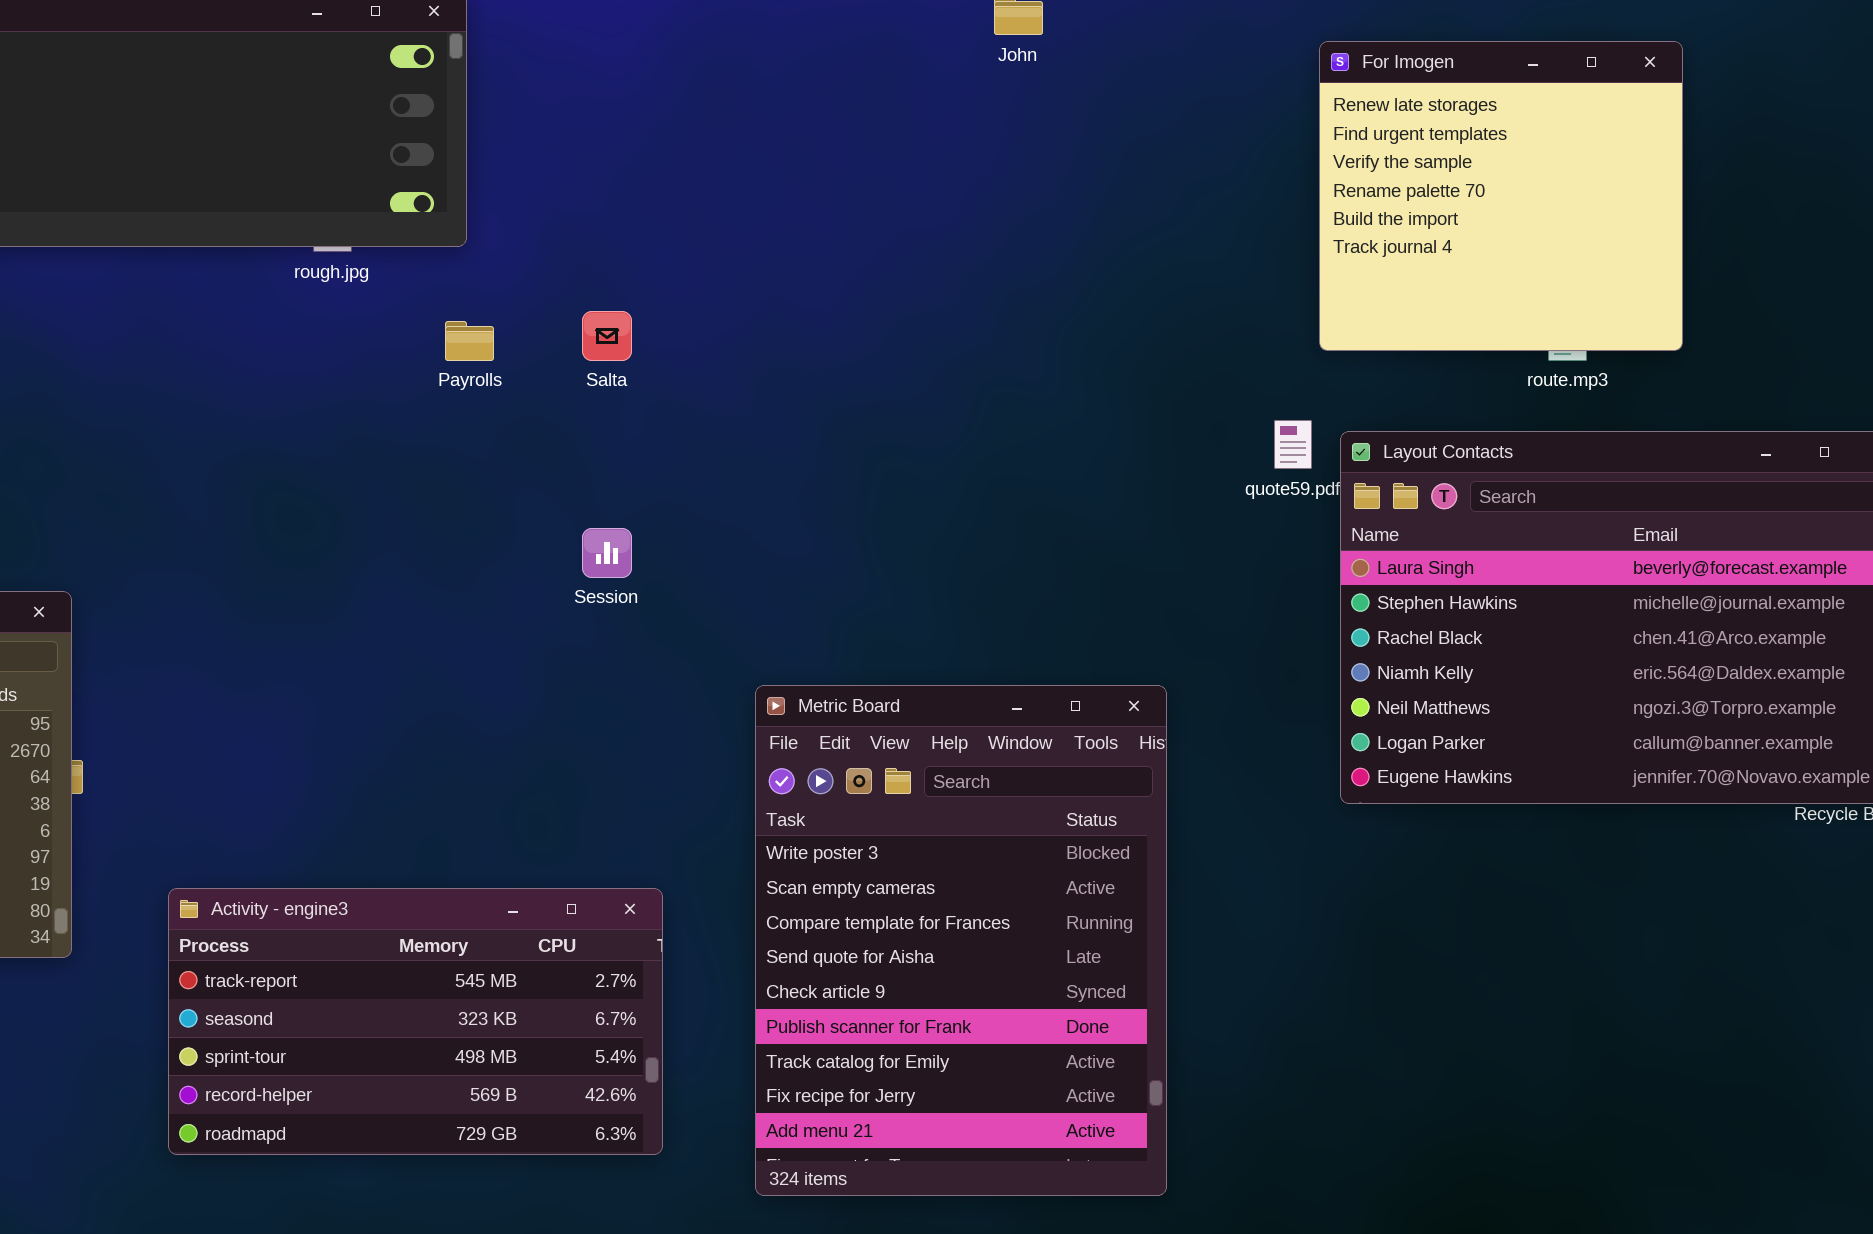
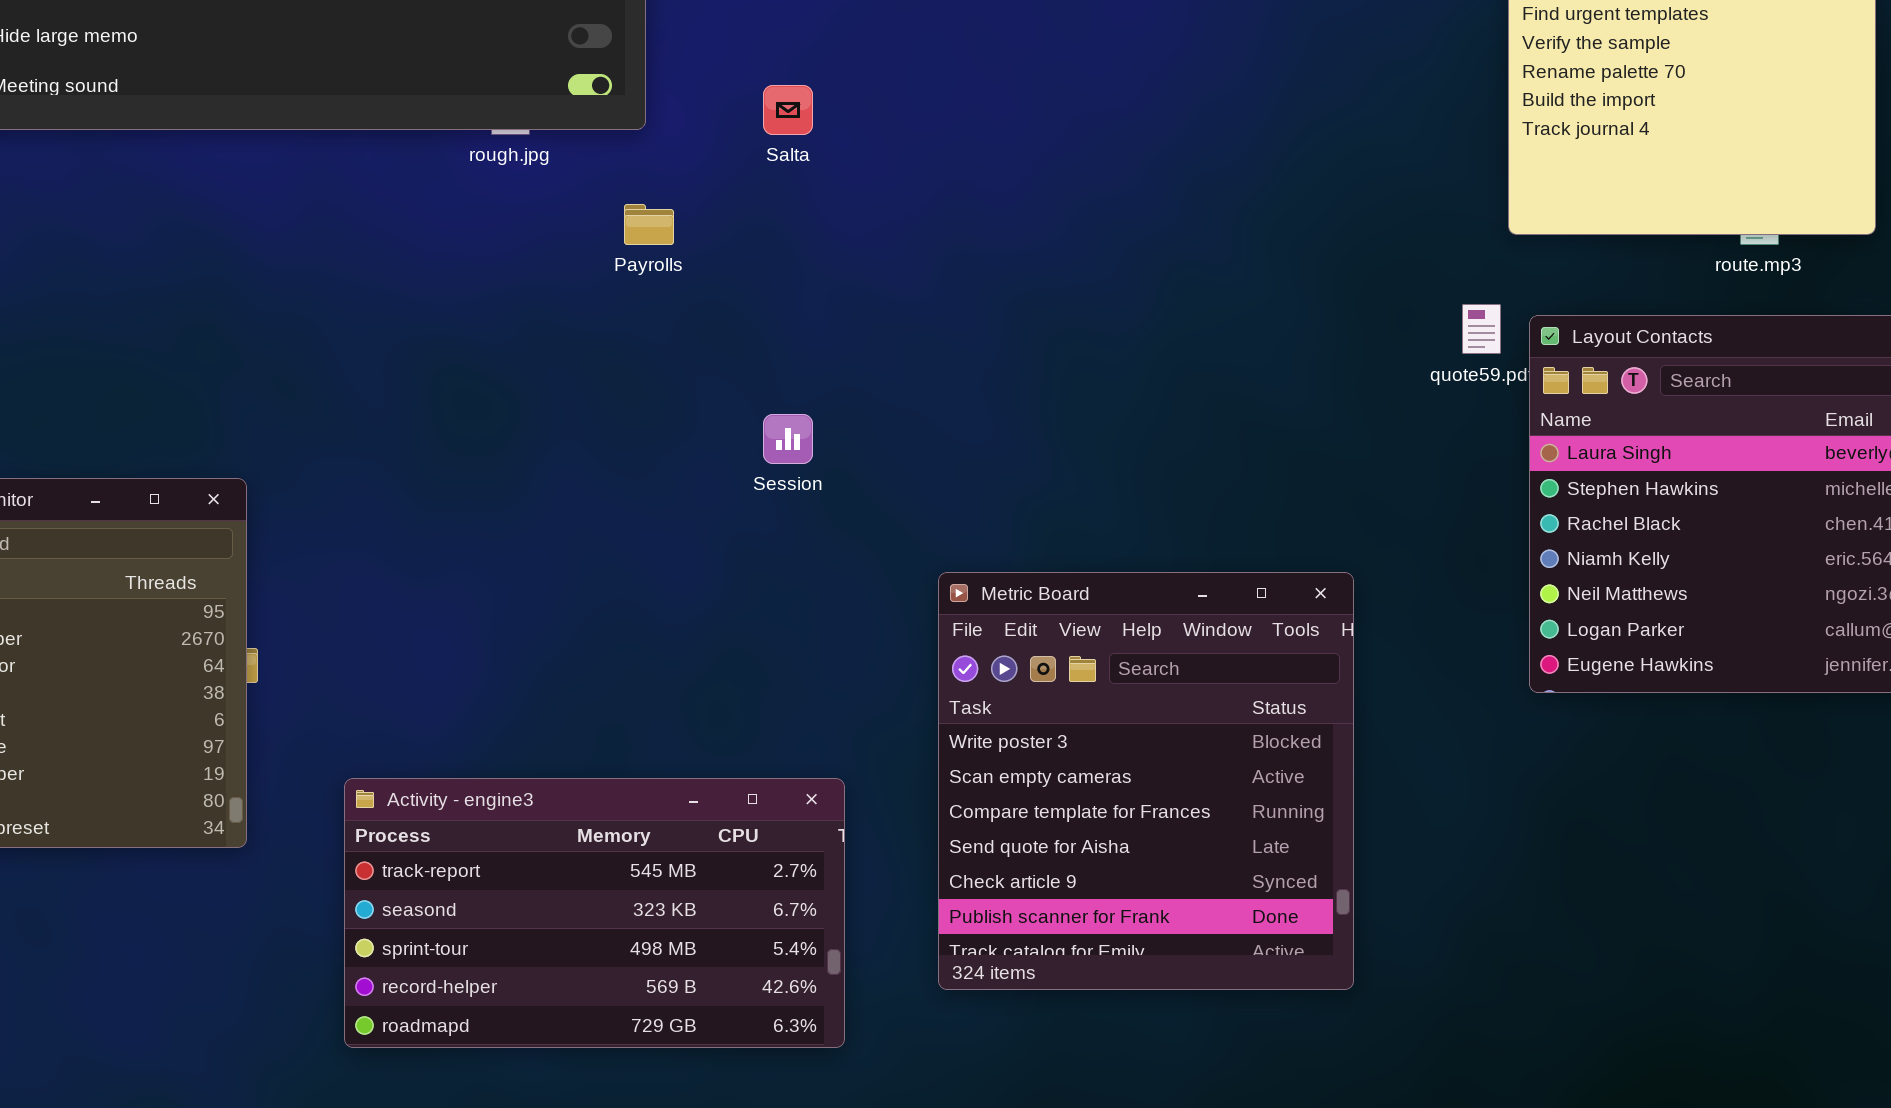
Salta: [582,311,632,361] -> [763,85,813,135], moved
Metric Board: [755,685,1167,1196] -> [938,572,1354,990], resized

